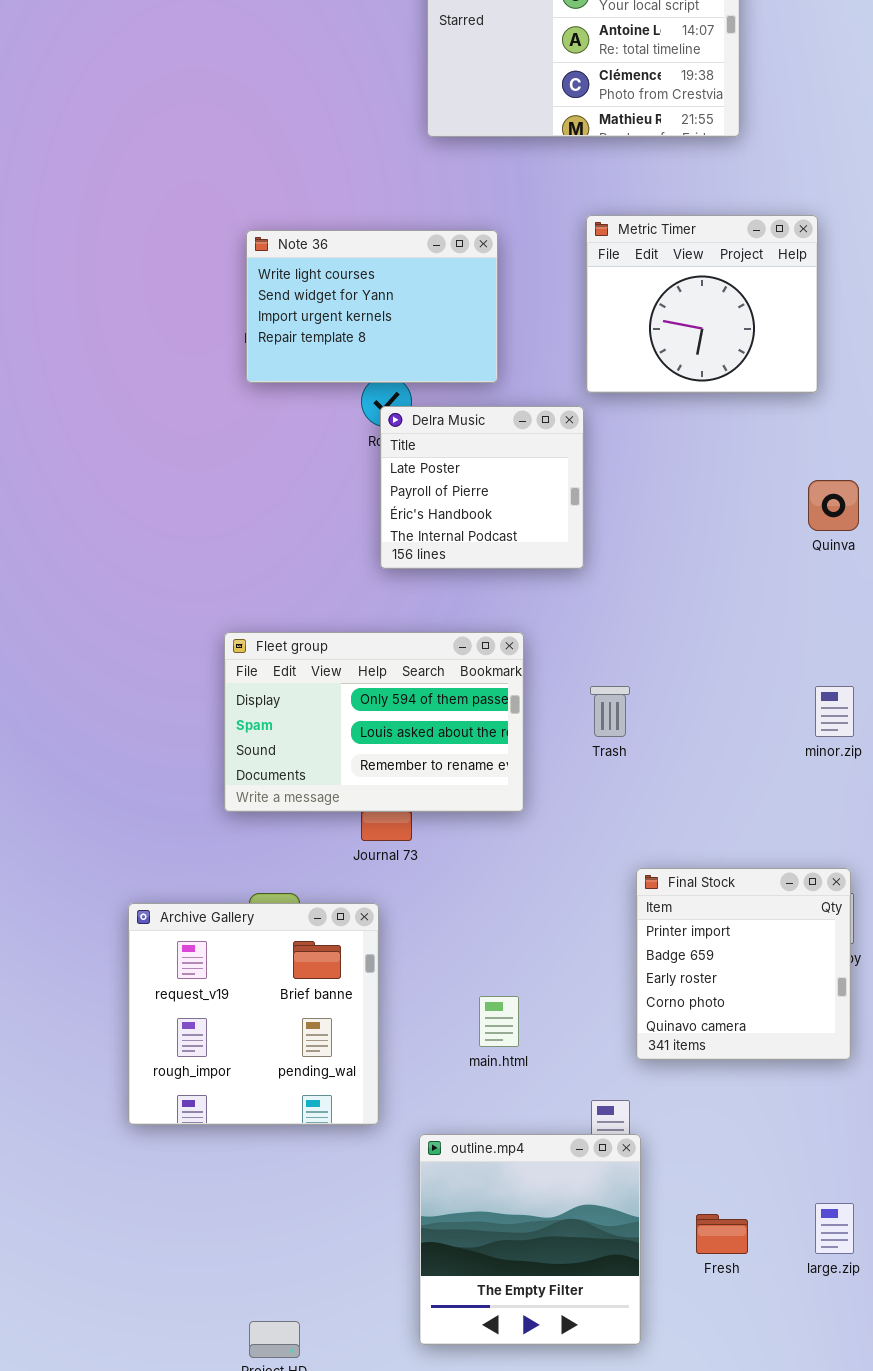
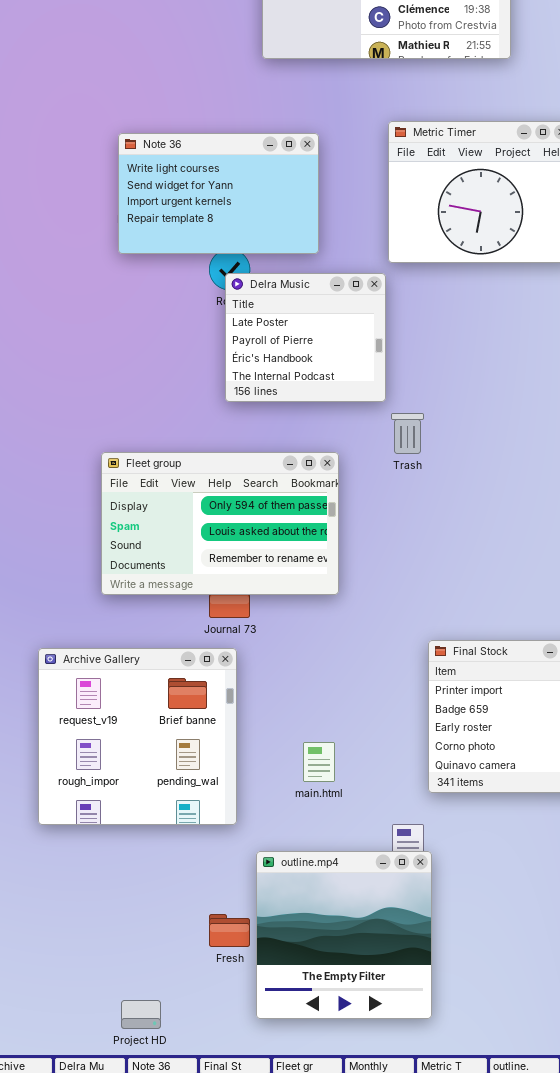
Trash: [590,686,630,737] -> [391,413,424,454], moved
Archive Gallery: [128,903,379,1125] -> [38,648,237,825], moved
Fresh: [696,1214,748,1254] -> [209,914,250,947], moved

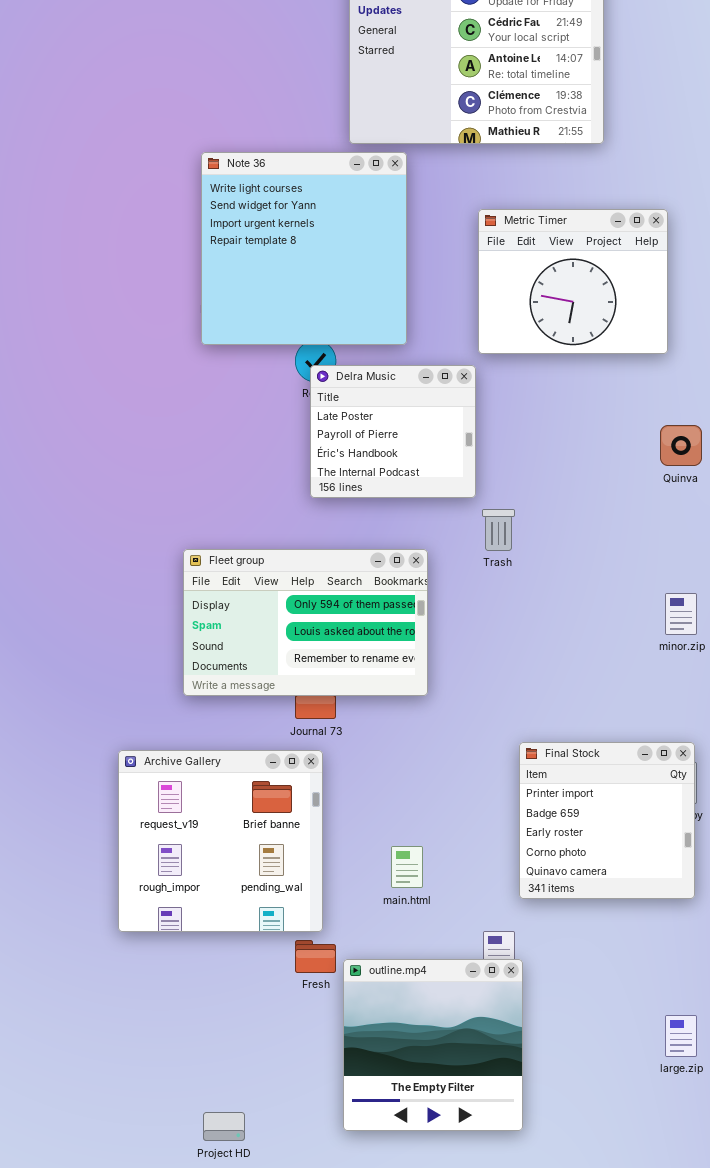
Note 36: [118,133,319,254] -> [201,152,407,345], resized
Fresh: [209,914,250,947] -> [295,940,336,973], moved

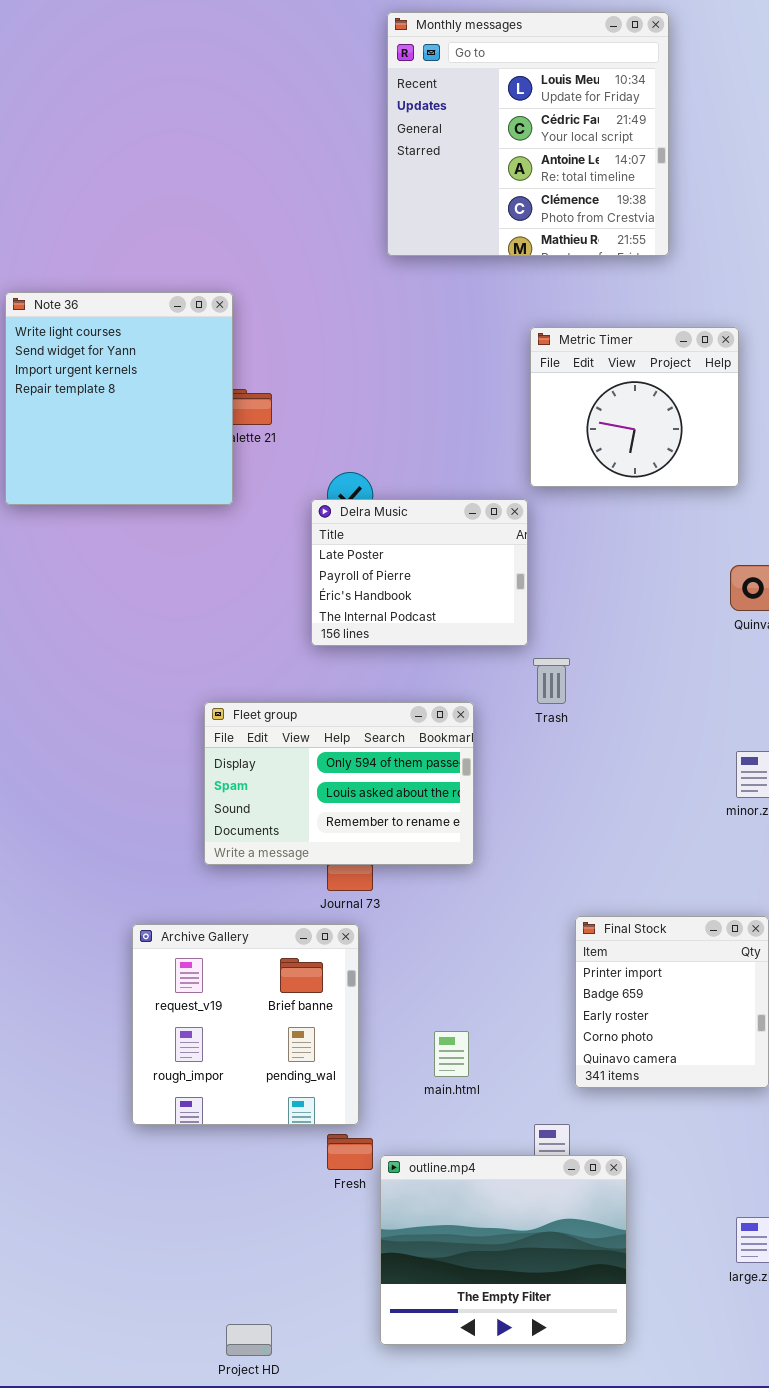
Note 36: [201,152,407,345] -> [5,292,233,505], moved
Delra Music: [310,365,476,498] -> [311,499,528,646], resized
outline.mp4: [343,959,523,1131] -> [380,1155,627,1345], resized

